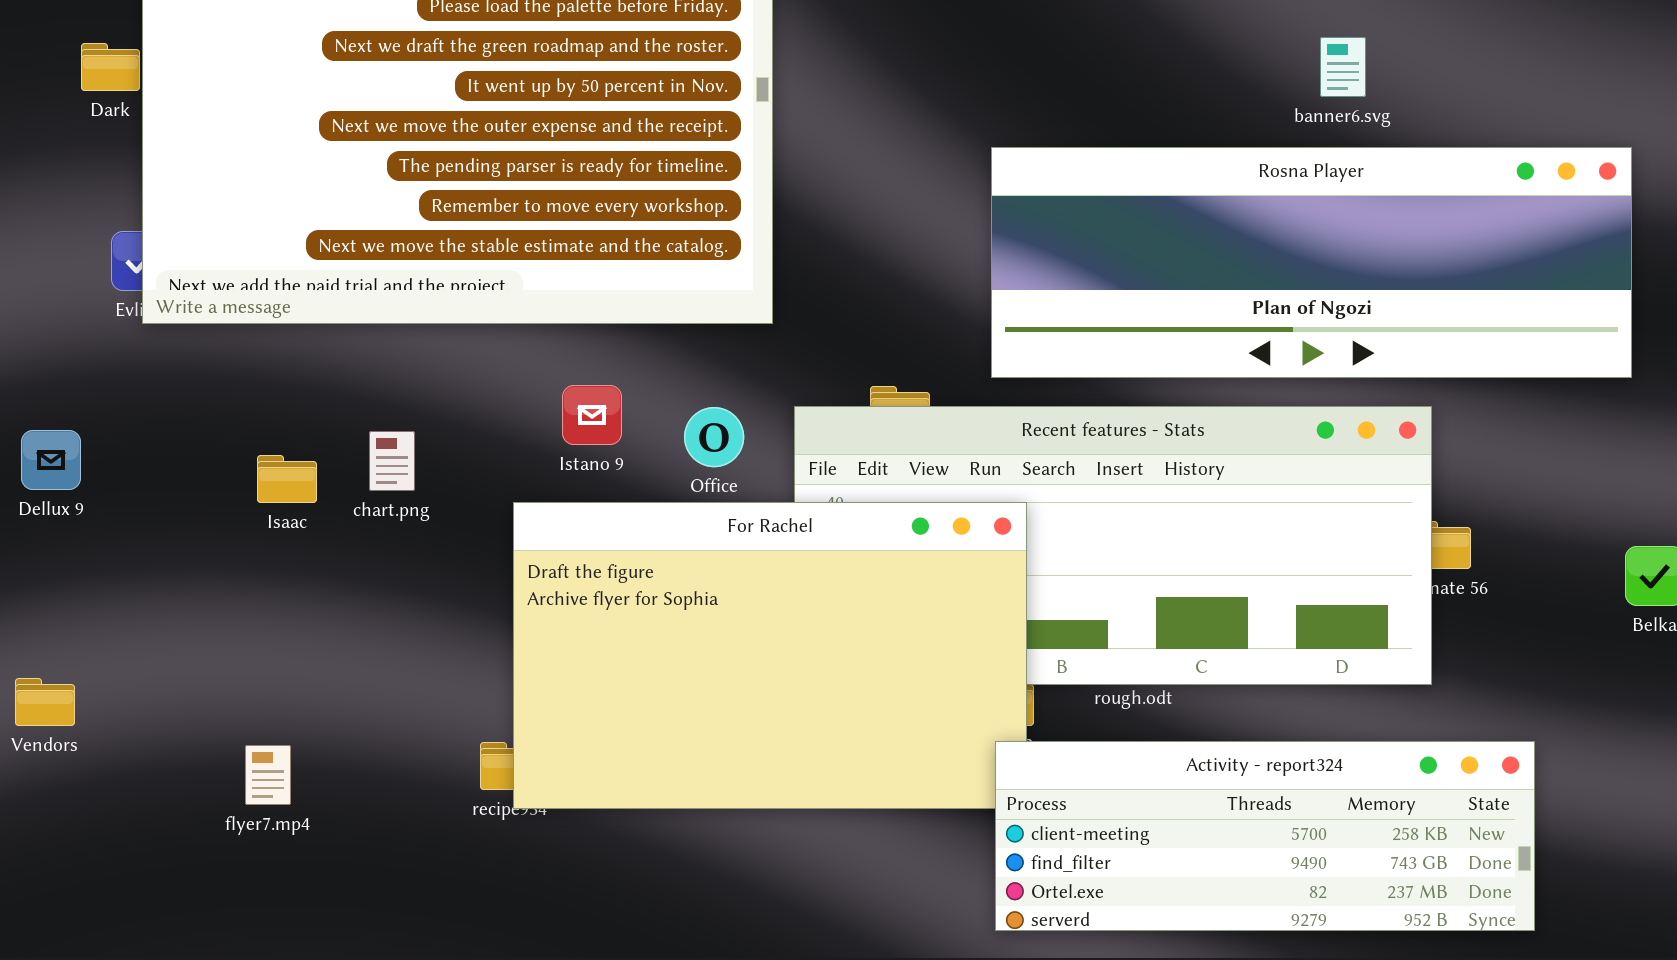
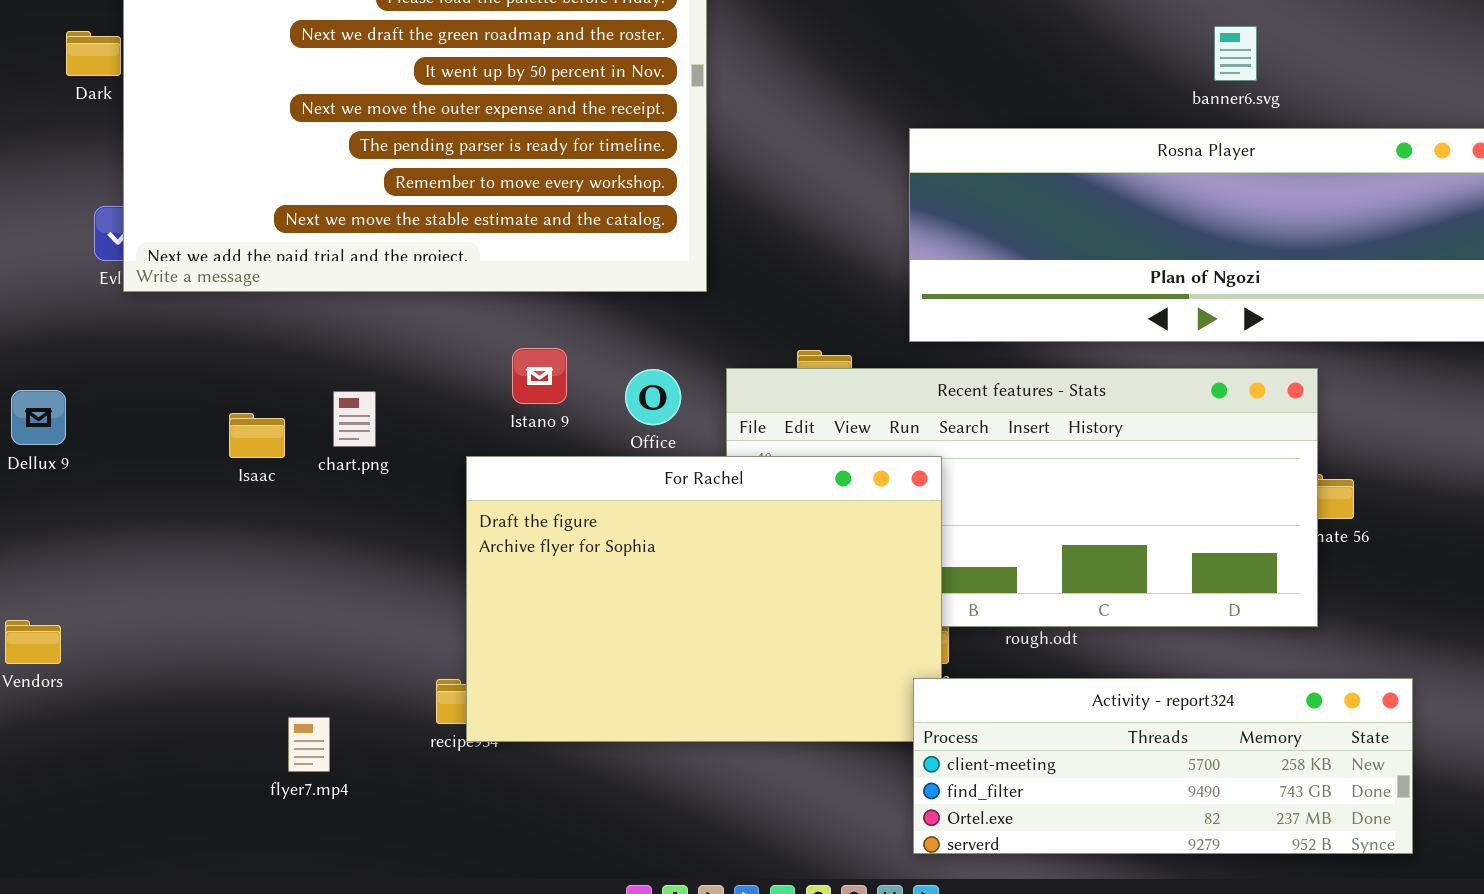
flyer7.mp4: [245,745,291,805] -> [288,717,330,772], moved

